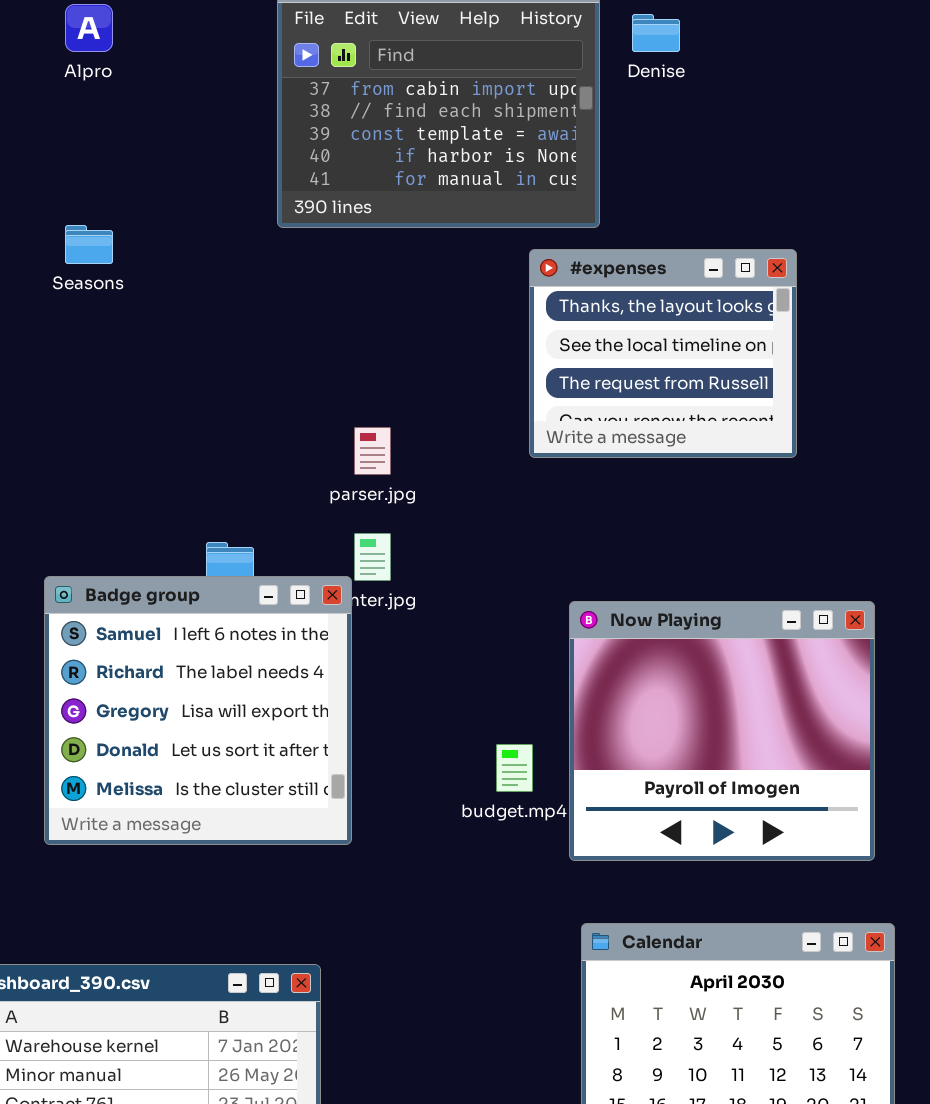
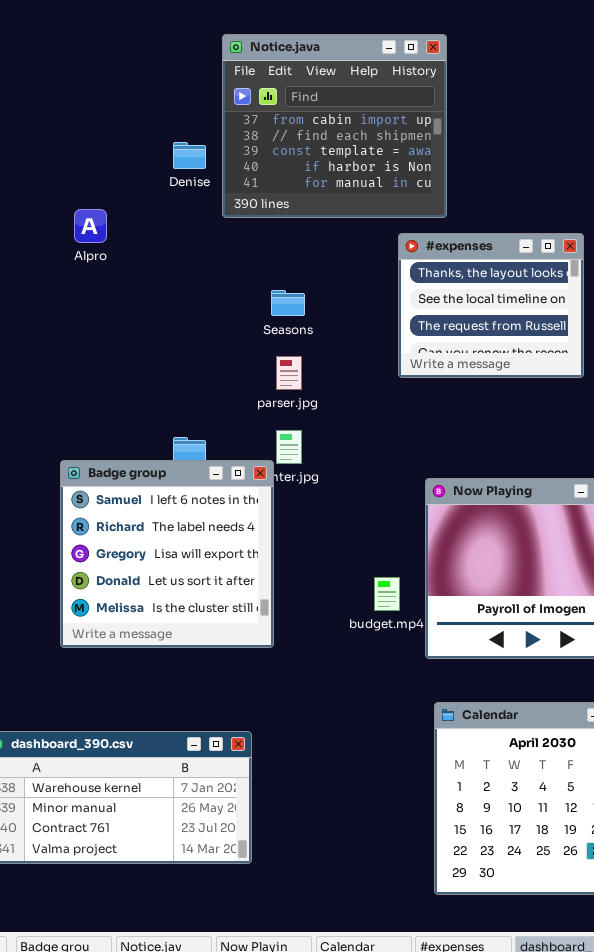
Alpro: [65,4,113,52] -> [74,209,107,243], moved
Denise: [632,14,680,52] -> [173,142,206,169], moved
Seasons: [65,225,113,264] -> [271,290,305,316], moved

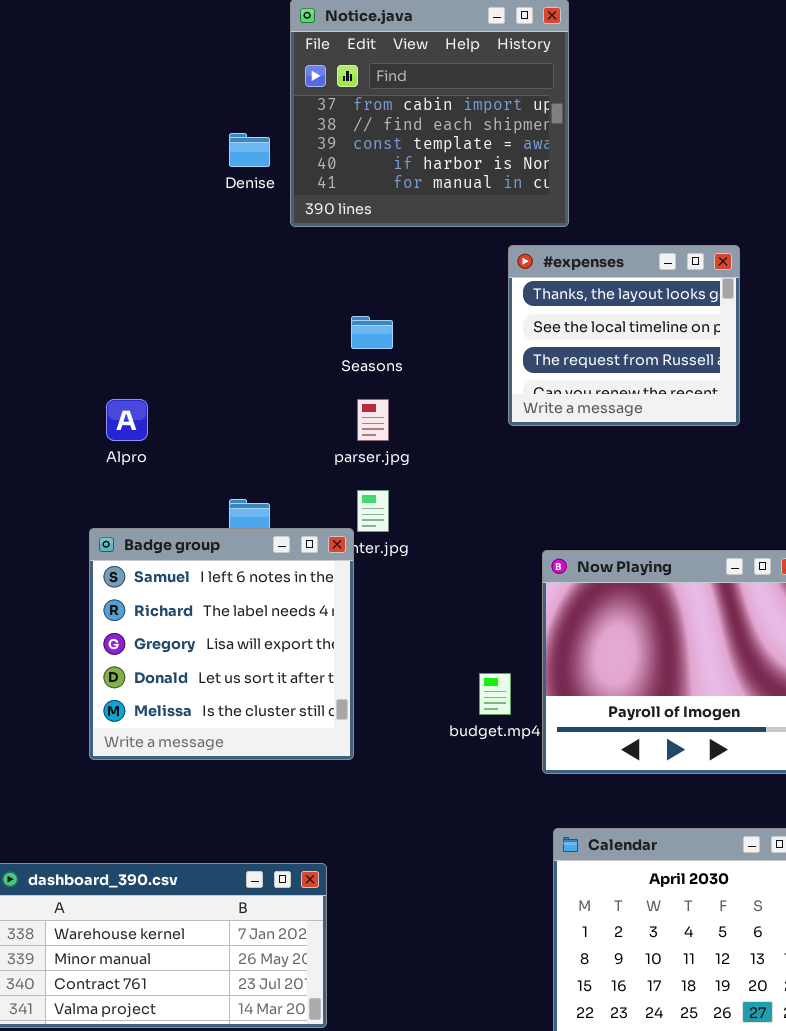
Alpro: [74,209,107,243] -> [106,399,148,441], moved

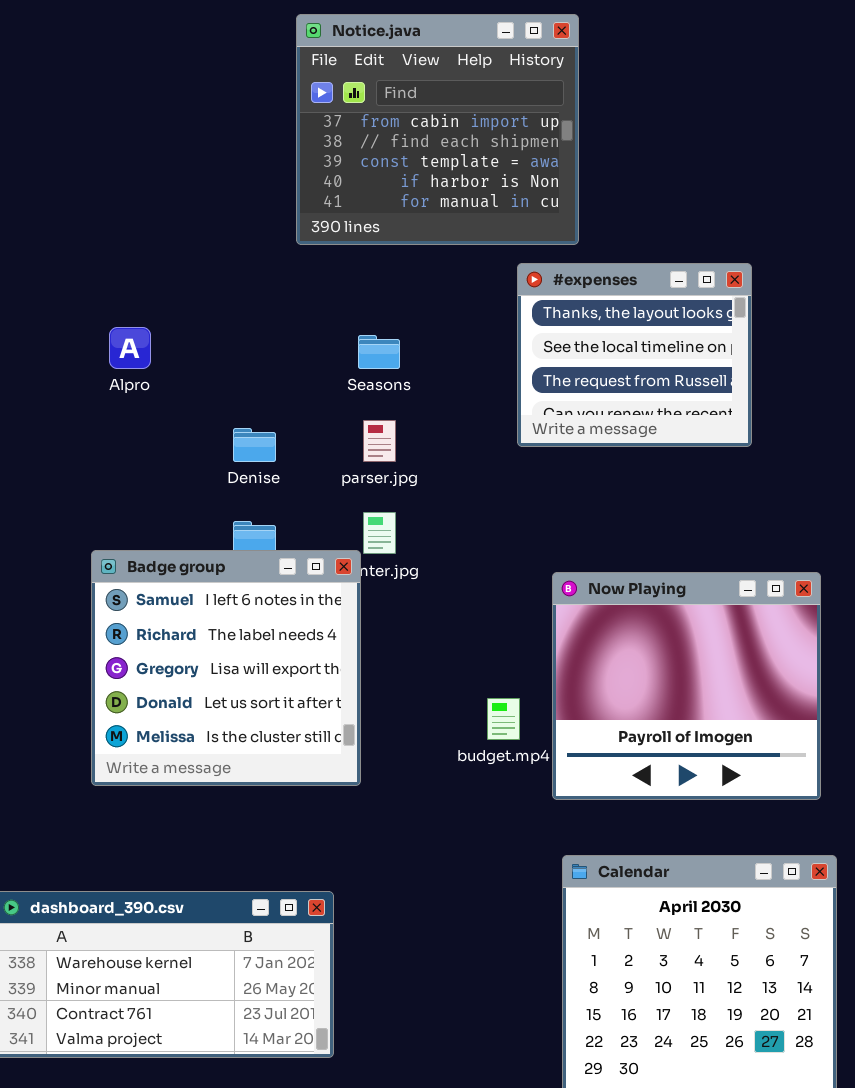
Denise: [229,133,270,167] -> [233,428,276,462], moved
Alpro: [106,399,148,441] -> [109,327,151,369], moved

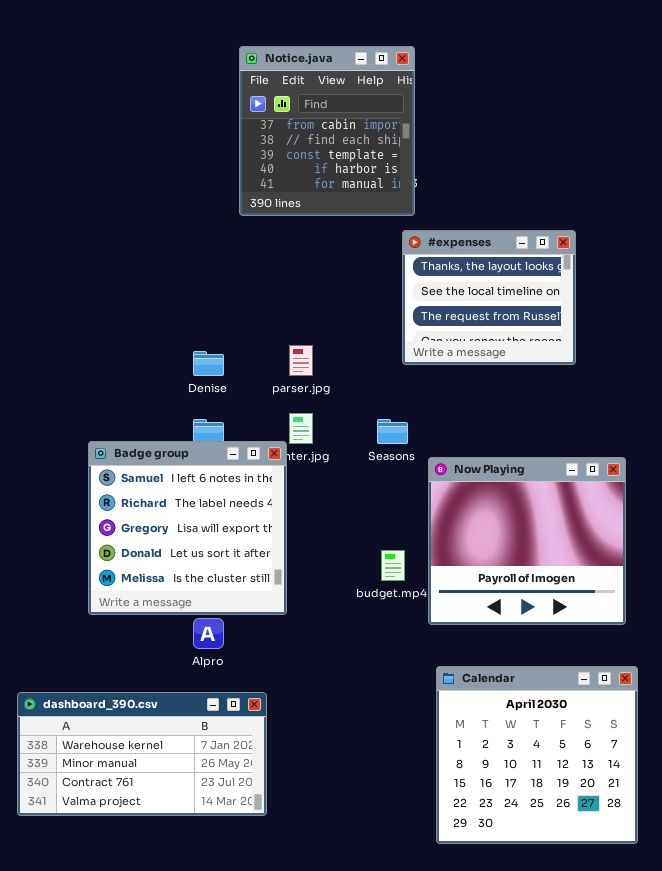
Notice.java: [296,14,579,245] -> [239,46,415,216], resized
Alpro: [109,327,151,369] -> [193,618,224,649], moved
Seasons: [358,335,400,369] -> [377,419,408,444], moved

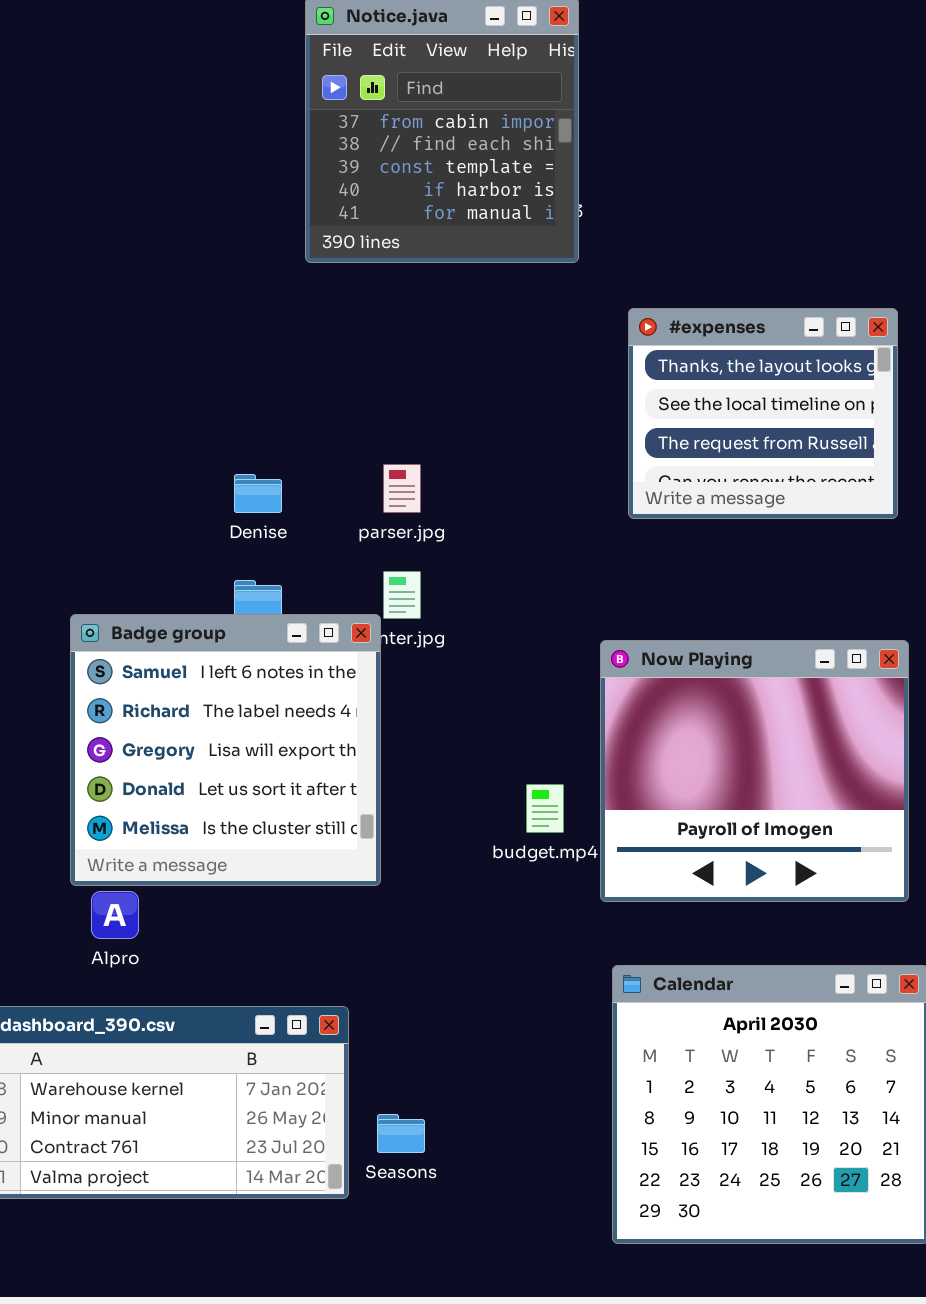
#expenses: [402,230,576,365] -> [628,308,898,519], moved
Seasons: [377,419,408,444] -> [377,1114,425,1153], moved
Alpro: [193,618,224,649] -> [91,891,139,939], moved

